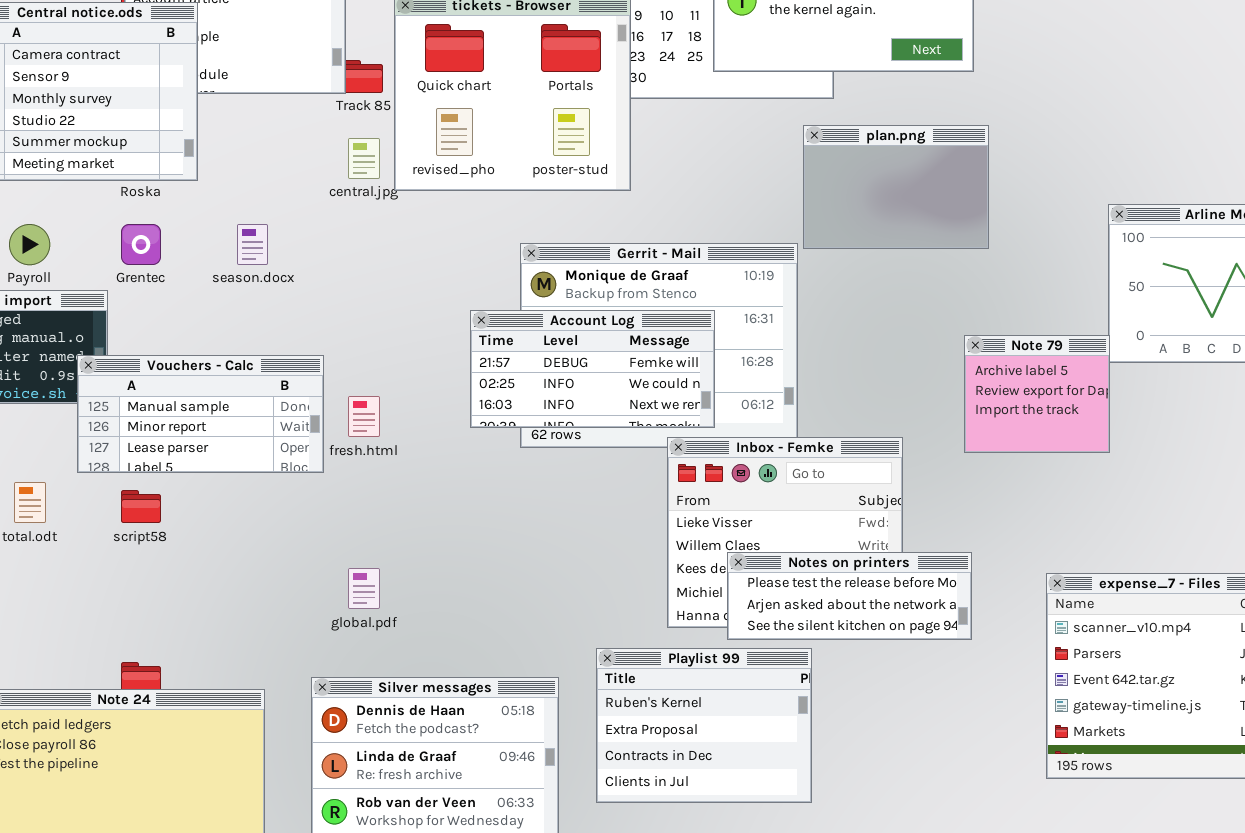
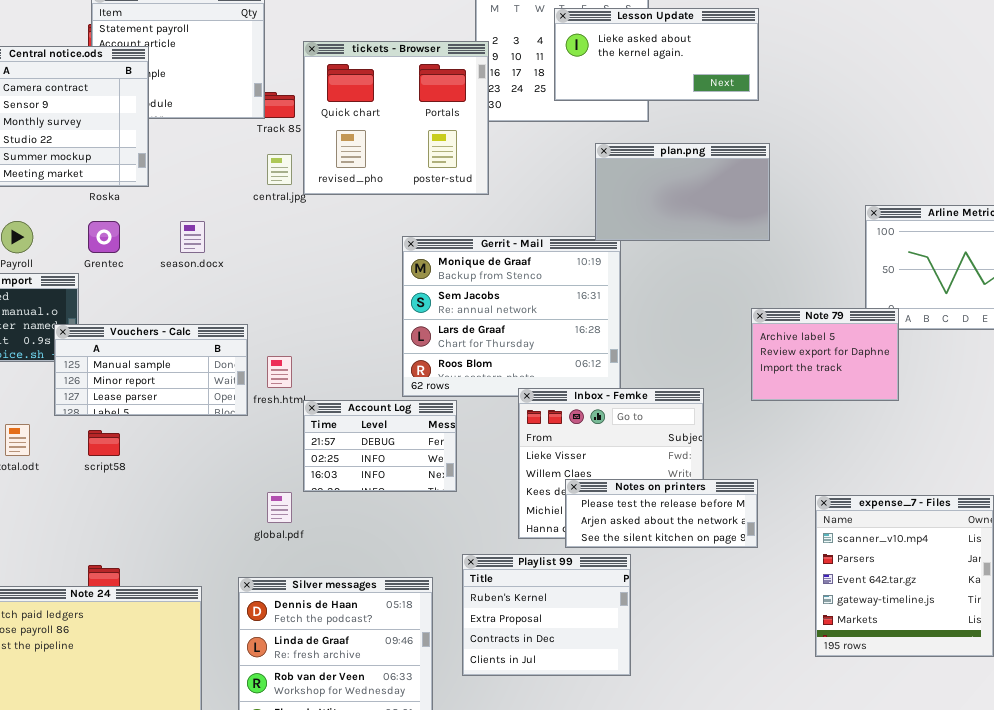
plan.png: [803,125,989,249] -> [595,143,770,241], resized
Account Log: [470,310,715,428] -> [303,400,457,492], moved, resized
Note 79: [964,335,1110,453] -> [751,308,899,401], resized

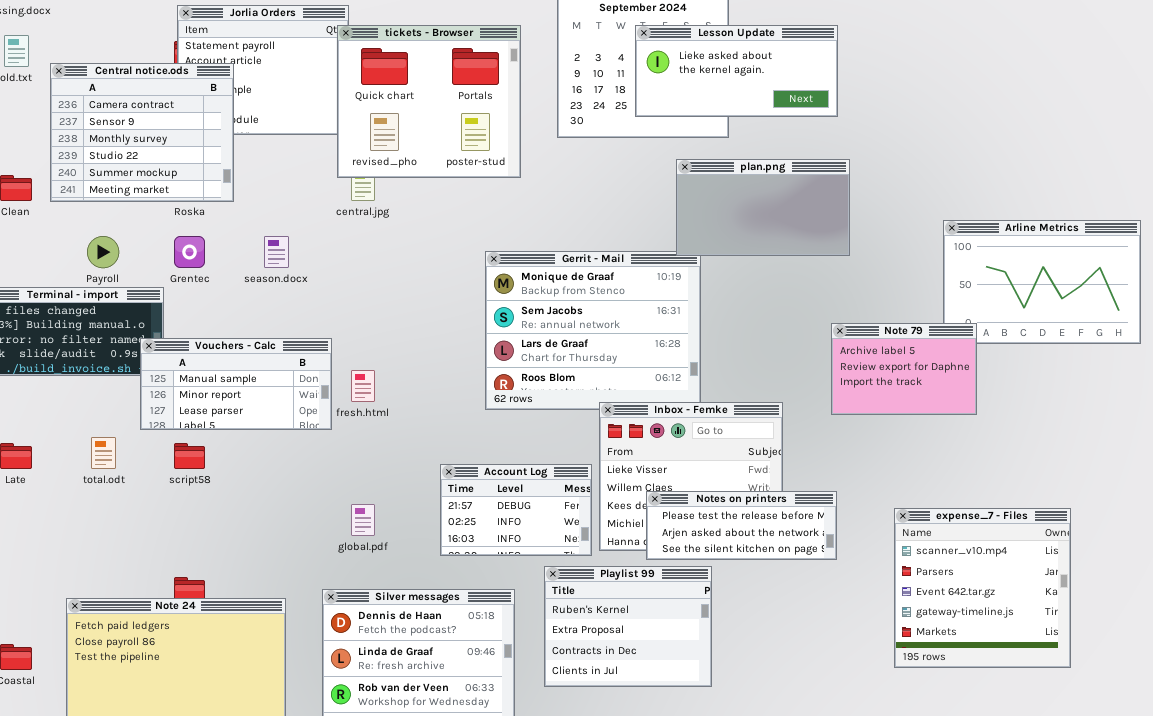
tickets - Browser: [303,41,489,195] -> [337,25,521,178], moved
Account Log: [303,400,457,492] -> [440,464,592,556], moved

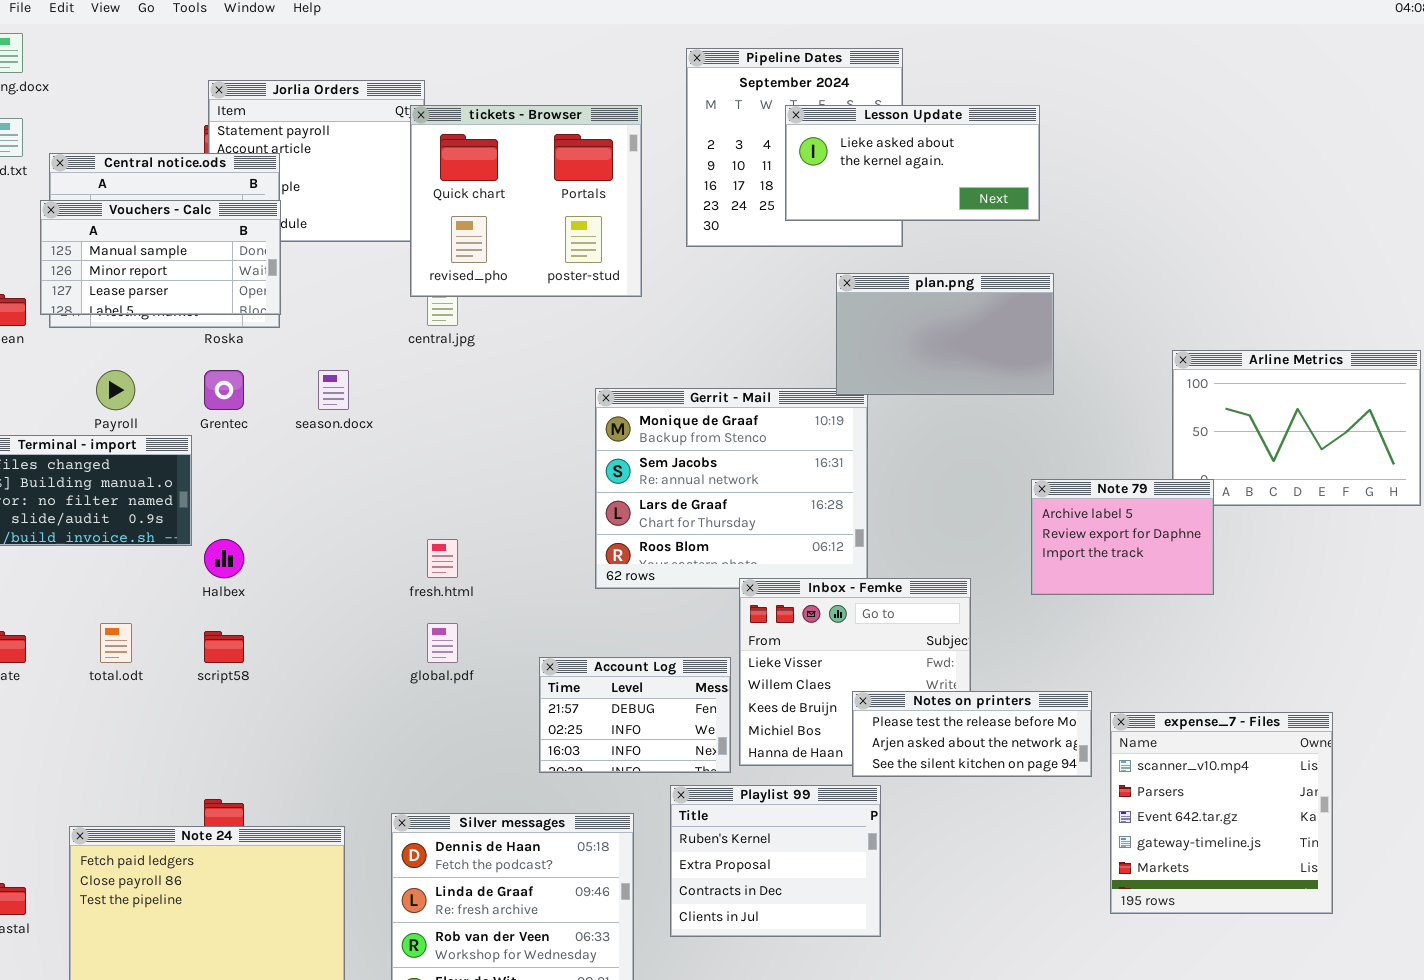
Vouchers - Calc: [140,338,332,430] -> [40,200,281,315], moved
Notes on printers: [646,491,837,560] -> [852,691,1092,777], moved
global.pdf: [351,504,375,536] -> [427,623,458,663], moved

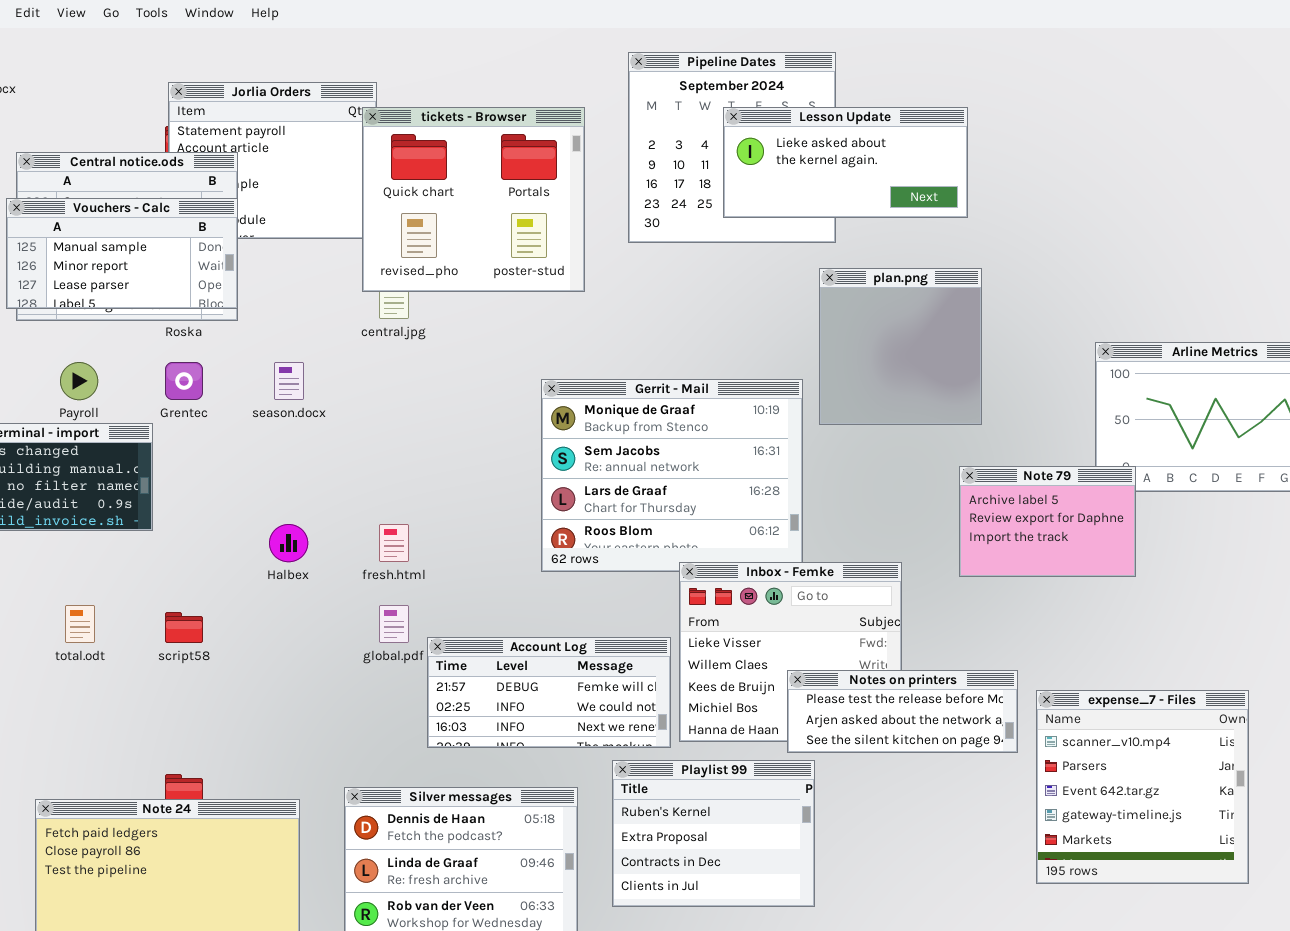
plan.png: [836,273,1054,395] -> [819,268,982,425], resized
Halbex: [204,539,244,578] -> [269,524,308,562], moved
Account Log: [539,657,731,773] -> [427,637,671,748], resized

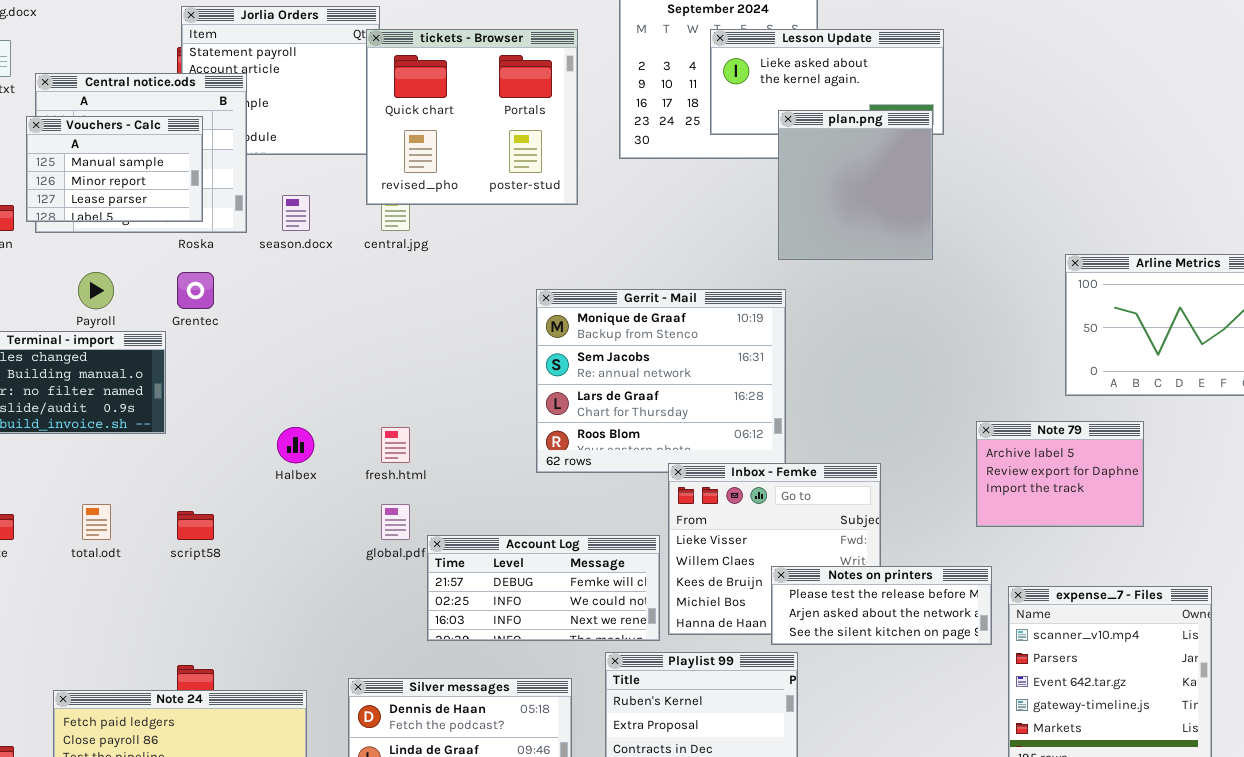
Vouchers - Calc: [6,198,238,309] -> [26,116,203,222], resized
plan.png: [819,268,982,425] -> [778,110,933,260], moved
season.docx: [274,362,304,400] -> [282,195,310,231], moved
Note 79: [959,466,1136,577] -> [976,421,1144,527], moved

